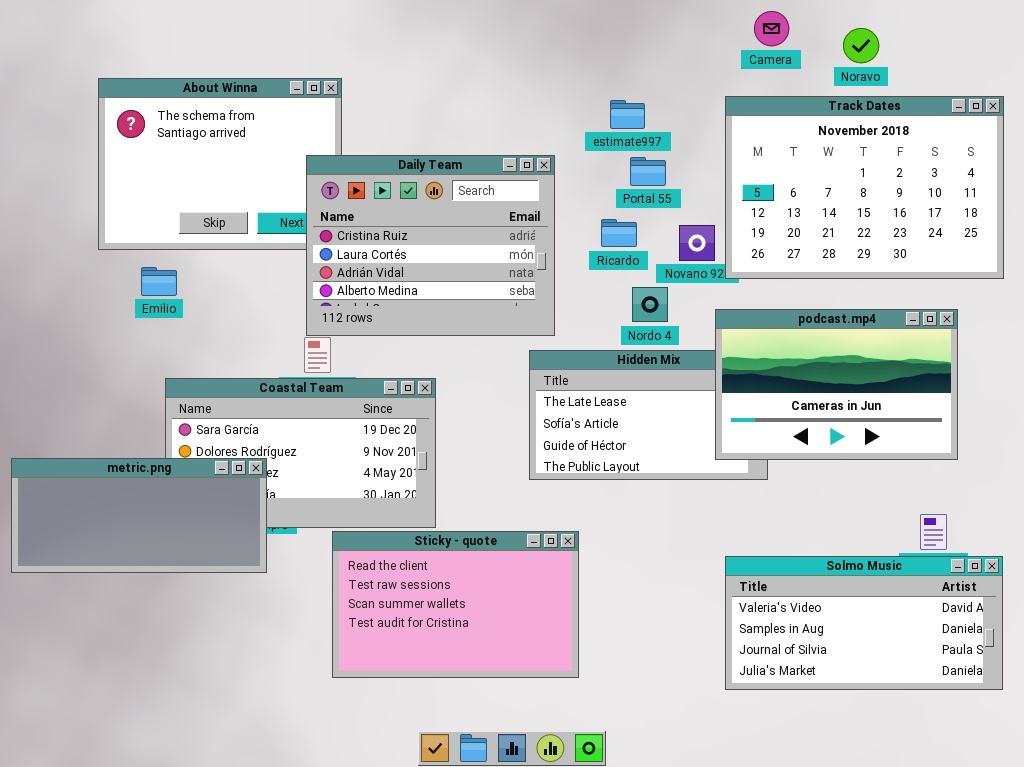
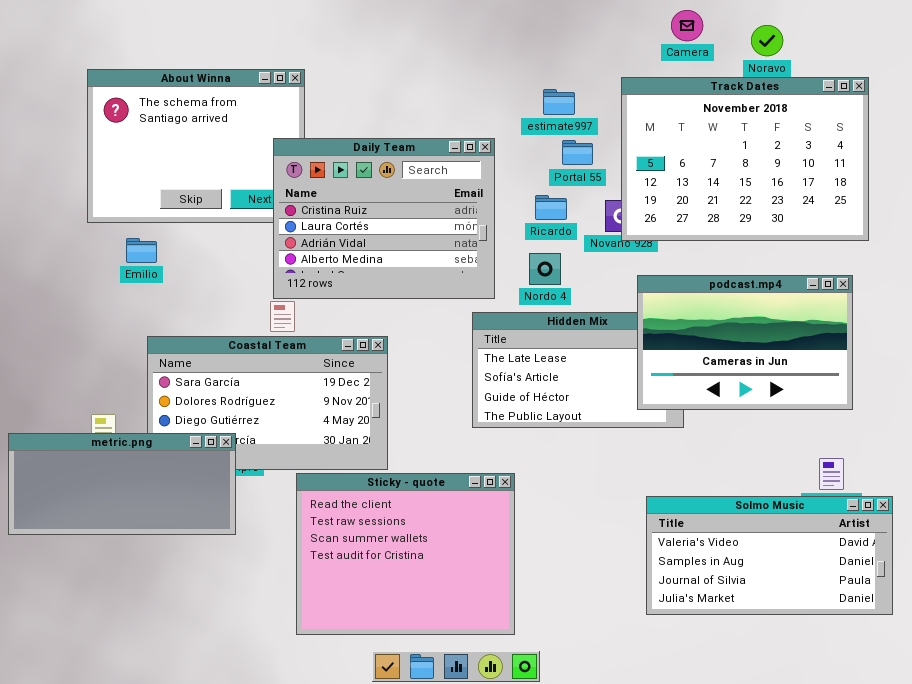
Track Dates: [725,96,1004,279] -> [621,77,869,241], moved
Nordo 4: [632,287,668,322] -> [529,253,561,285], moved
metric.png: [11,458,267,573] -> [8,433,236,535], moved
Sticky - quote: [332,531,579,678] -> [296,473,515,635], resized

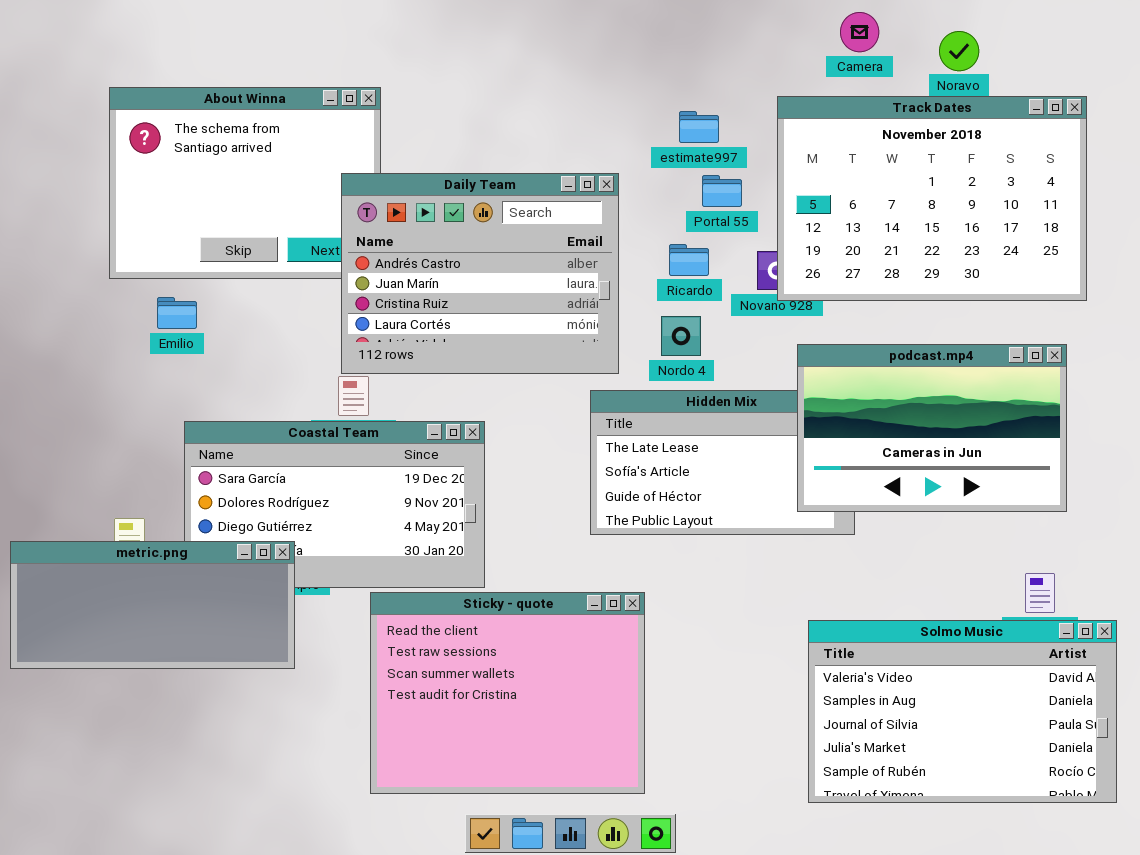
Daily Team: [273,138,495,299] -> [341,173,619,374], scrolled up 2 rows
Solmo Music: [646,496,893,615] -> [808,620,1117,803], resized

